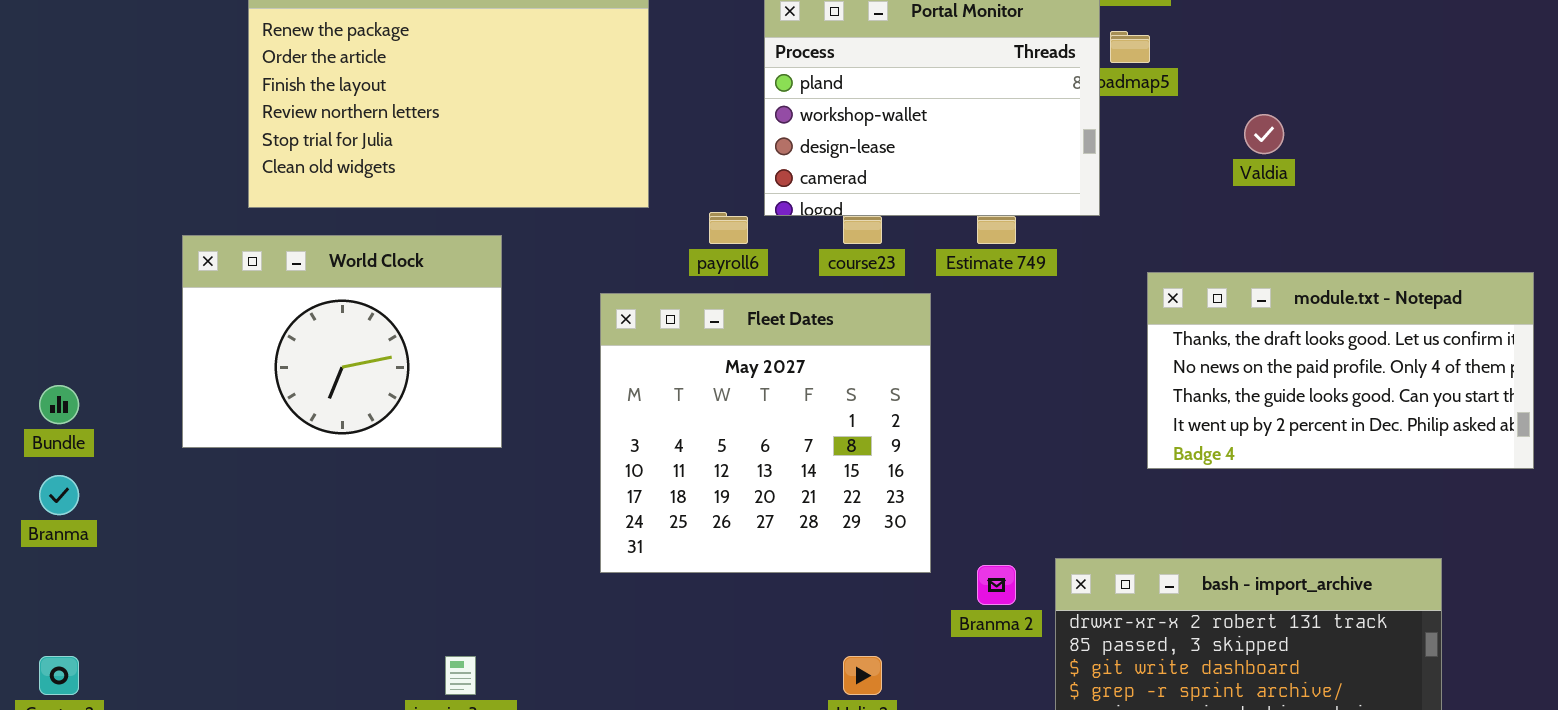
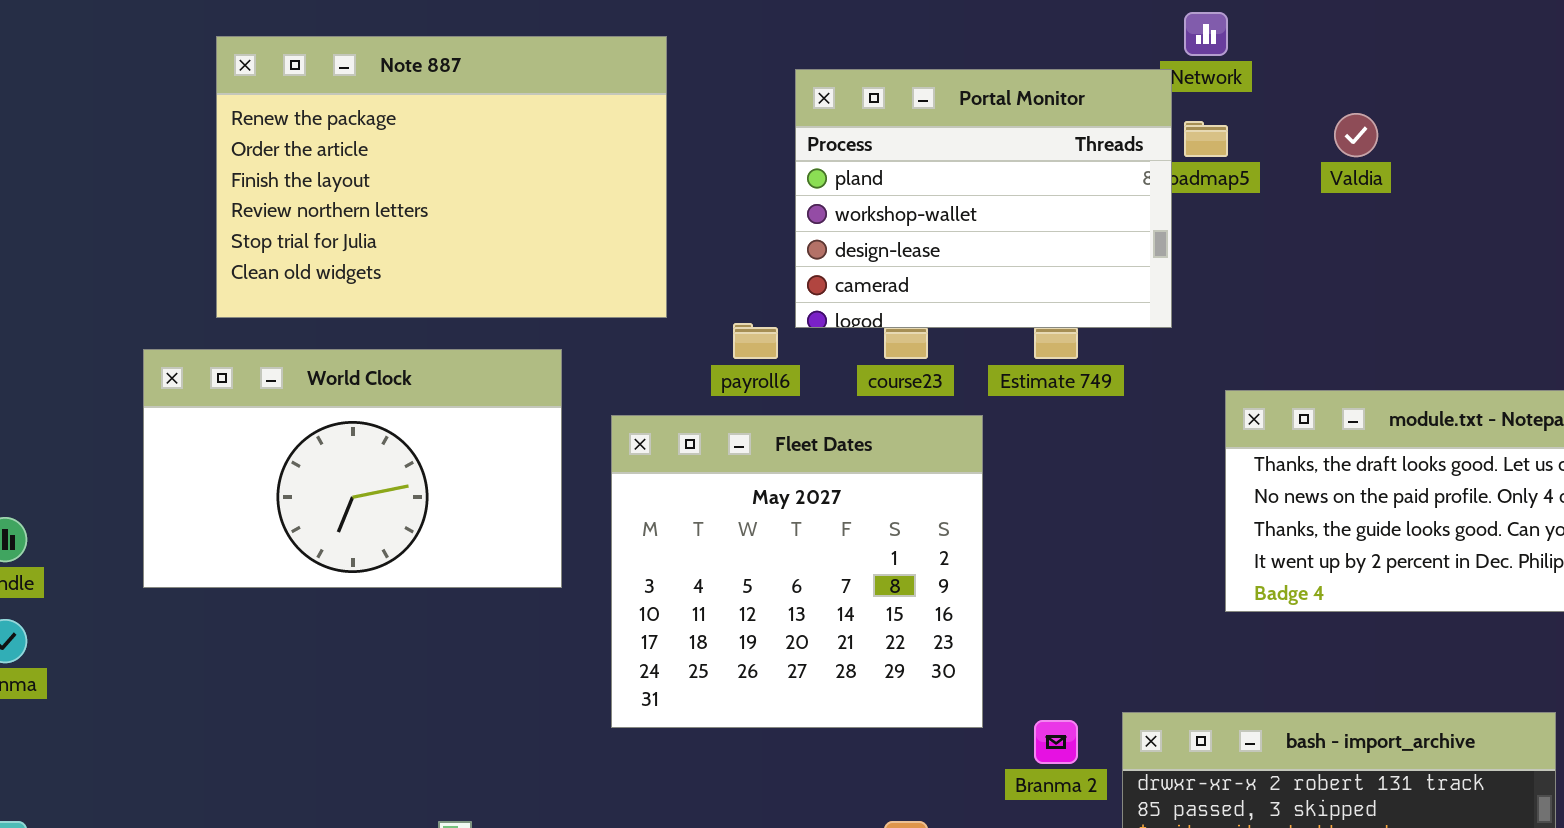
Valdia: [1244,114,1284,154] -> [1334,113,1378,157], moved
World Clock: [182,235,502,448] -> [143,349,562,588], resized

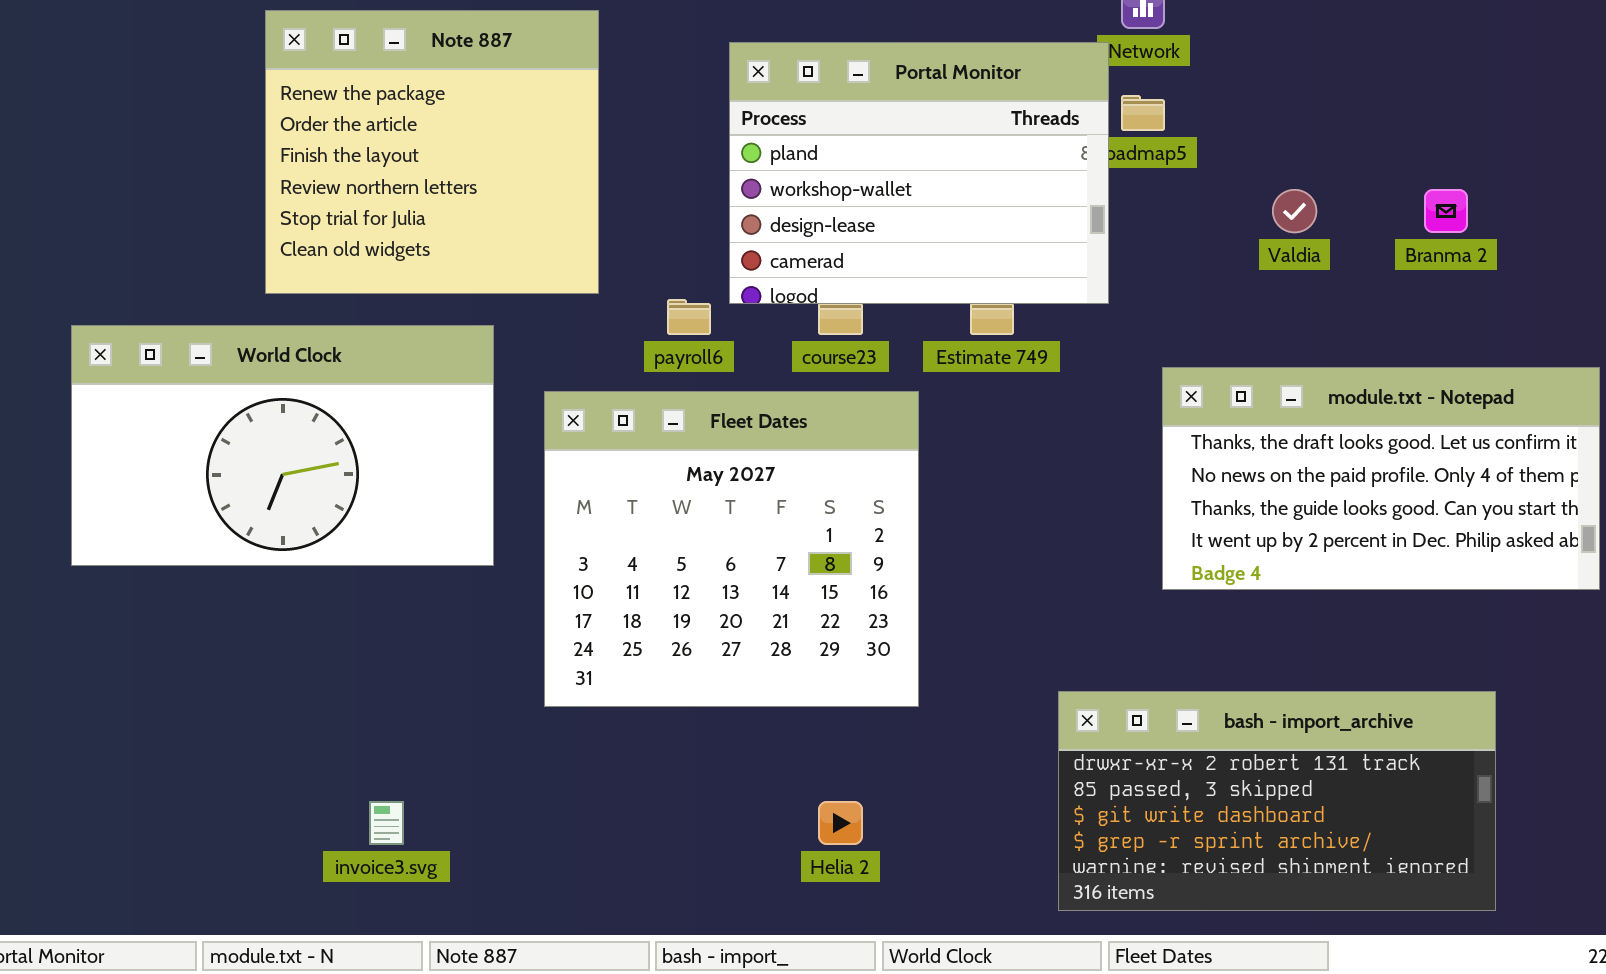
Note 887: [216,36,667,318] -> [265,10,599,294], resized
Valdia: [1334,113,1378,157] -> [1272,189,1317,233], moved
Branma 2: [1034,720,1078,764] -> [1424,189,1468,233], moved

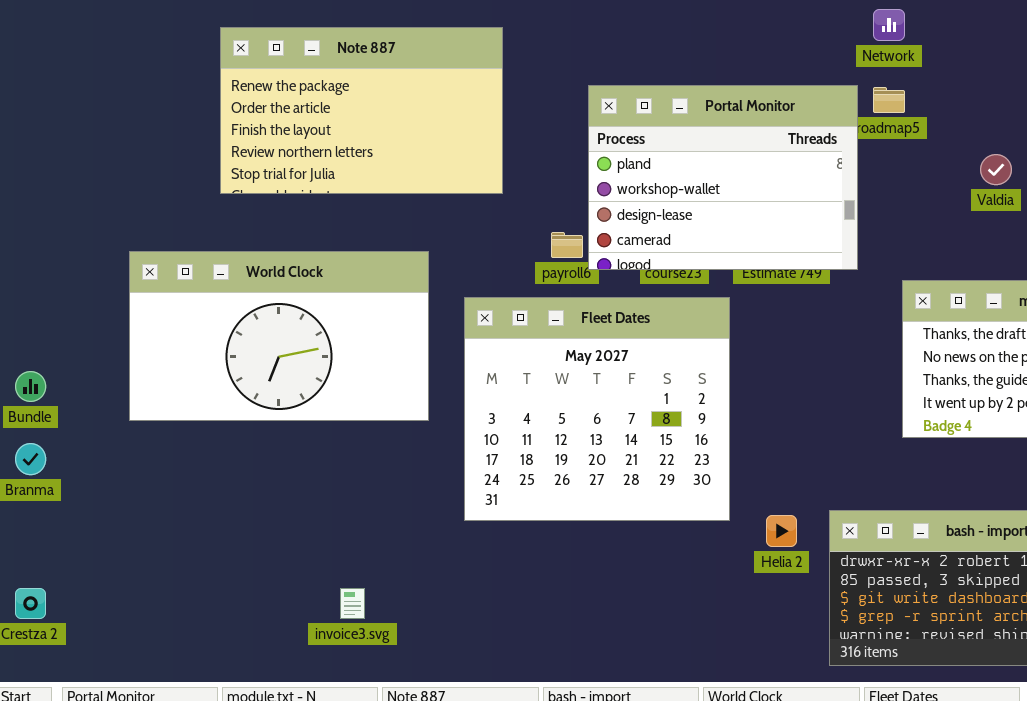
Note 887: [265,10,599,294] -> [220,27,503,194], resized
Portal Monitor: [729,42,1109,304] -> [588,85,858,270], moved
Helia 2: [818,801,863,845] -> [766,515,797,547], moved

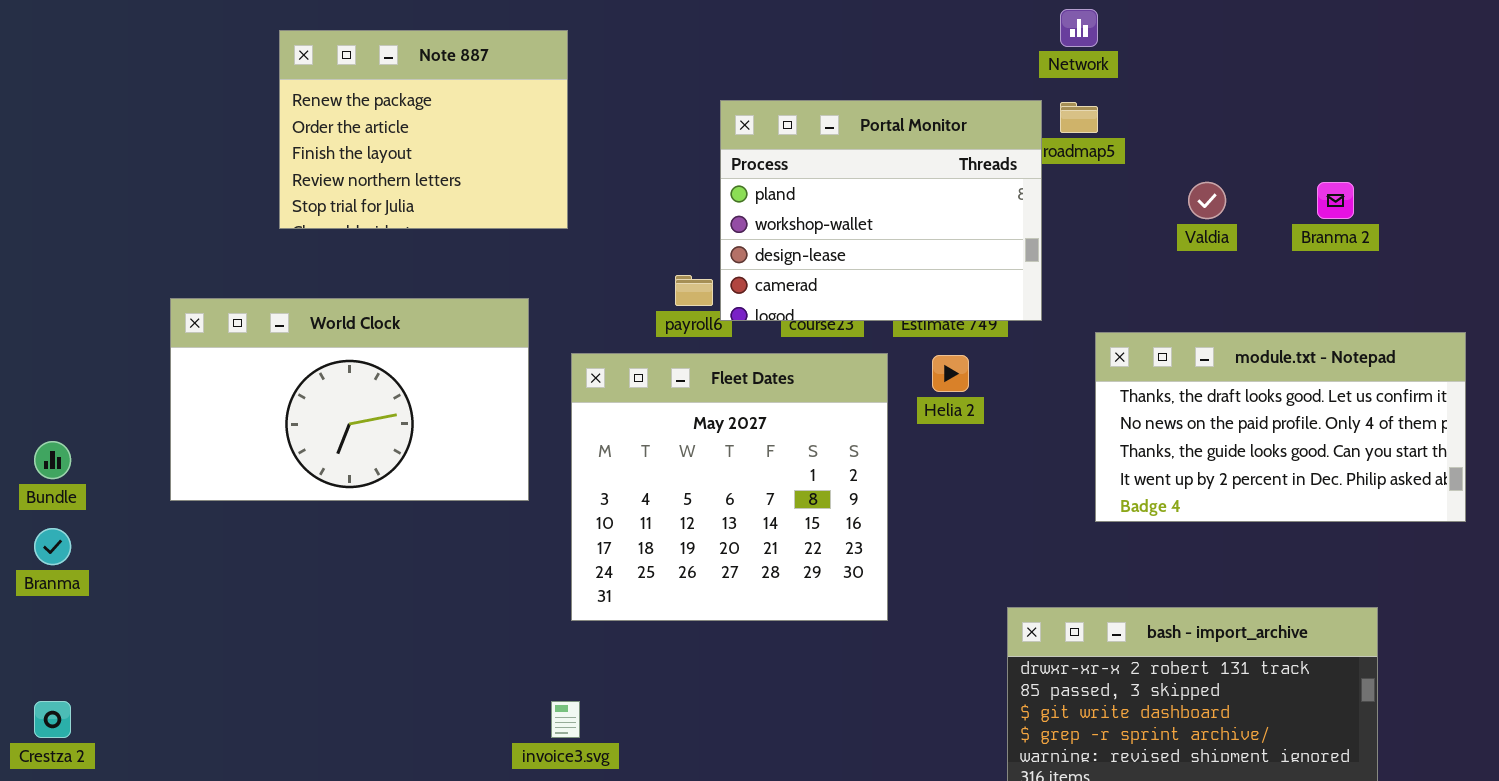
Note 887: [220,27,503,194] -> [279,30,568,229], resized
Helia 2: [766,515,797,547] -> [932,355,969,392], moved
invoice3.svg: [340,588,365,619] -> [551,701,580,738], moved

